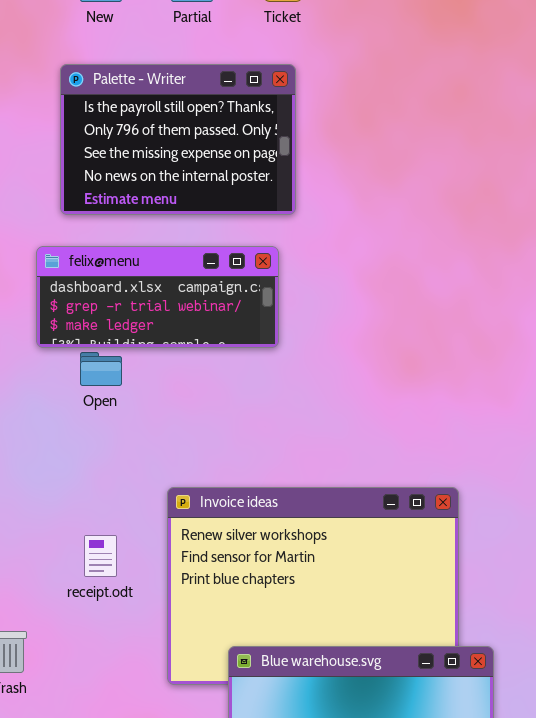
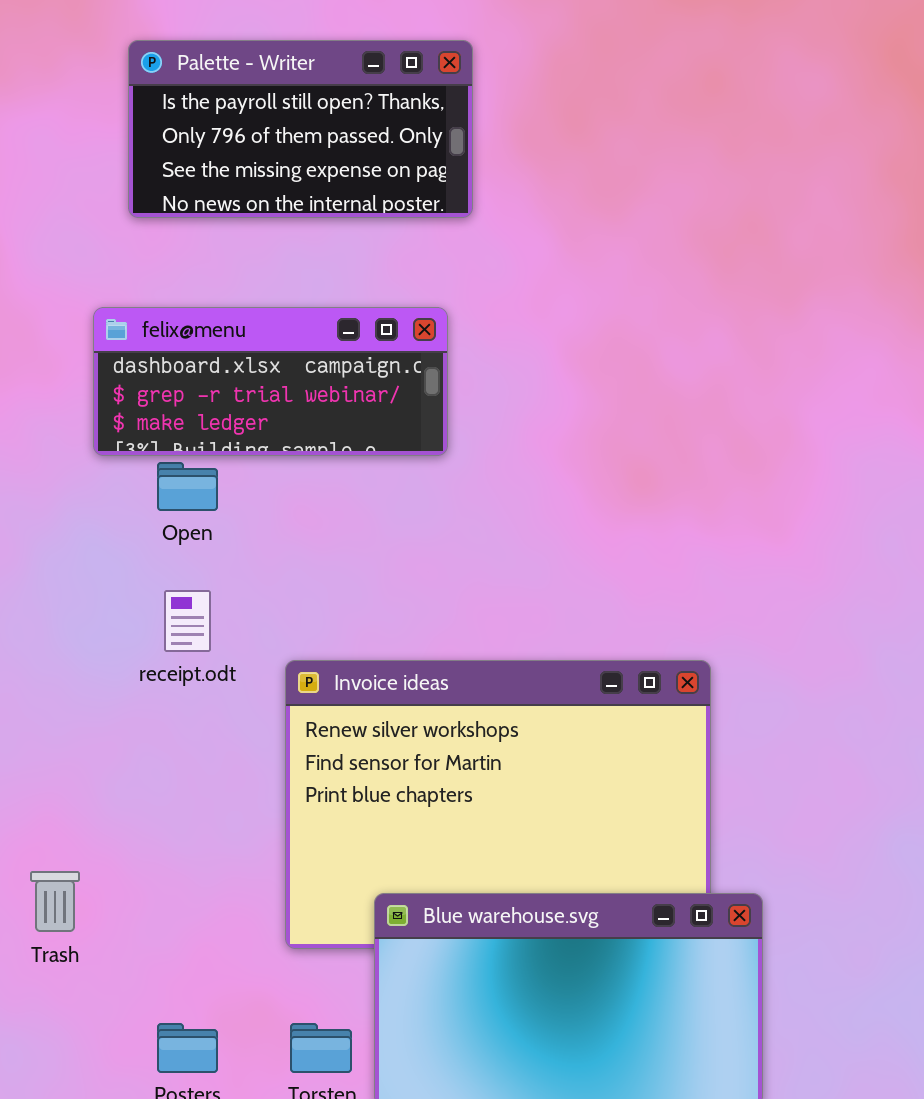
Palette - Writer: [60,64,296,215] -> [128,40,473,218], resized
receipt.odt: [84,535,117,577] -> [164,590,211,652], moved

